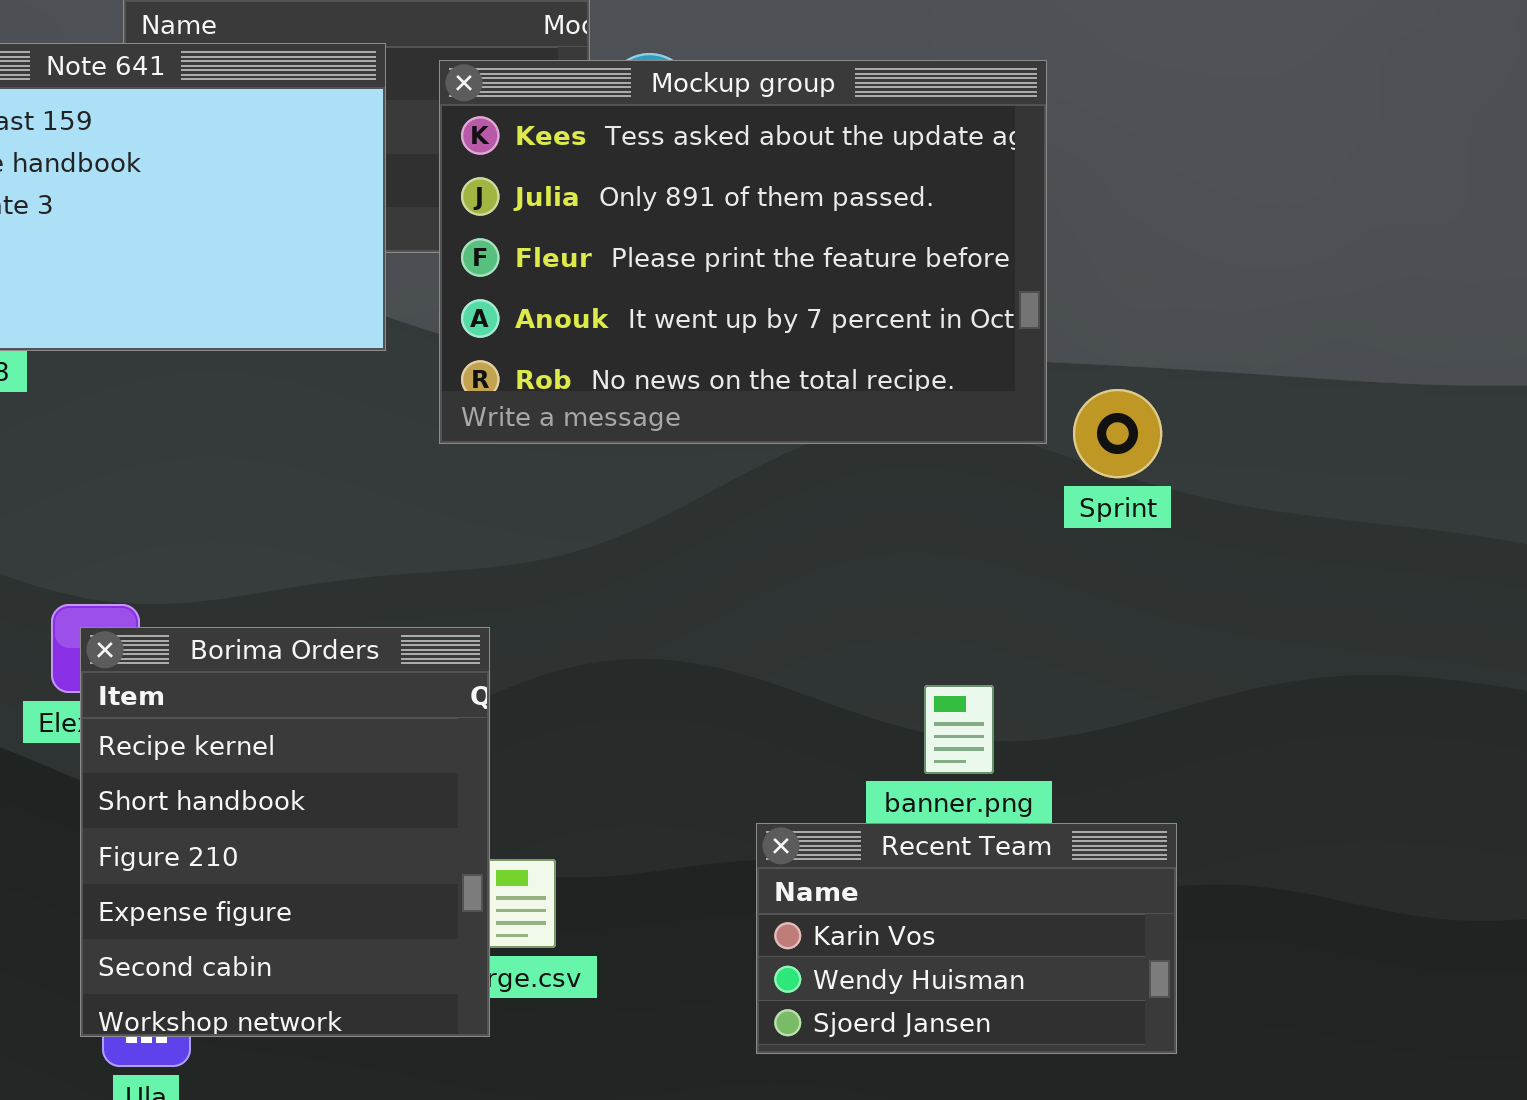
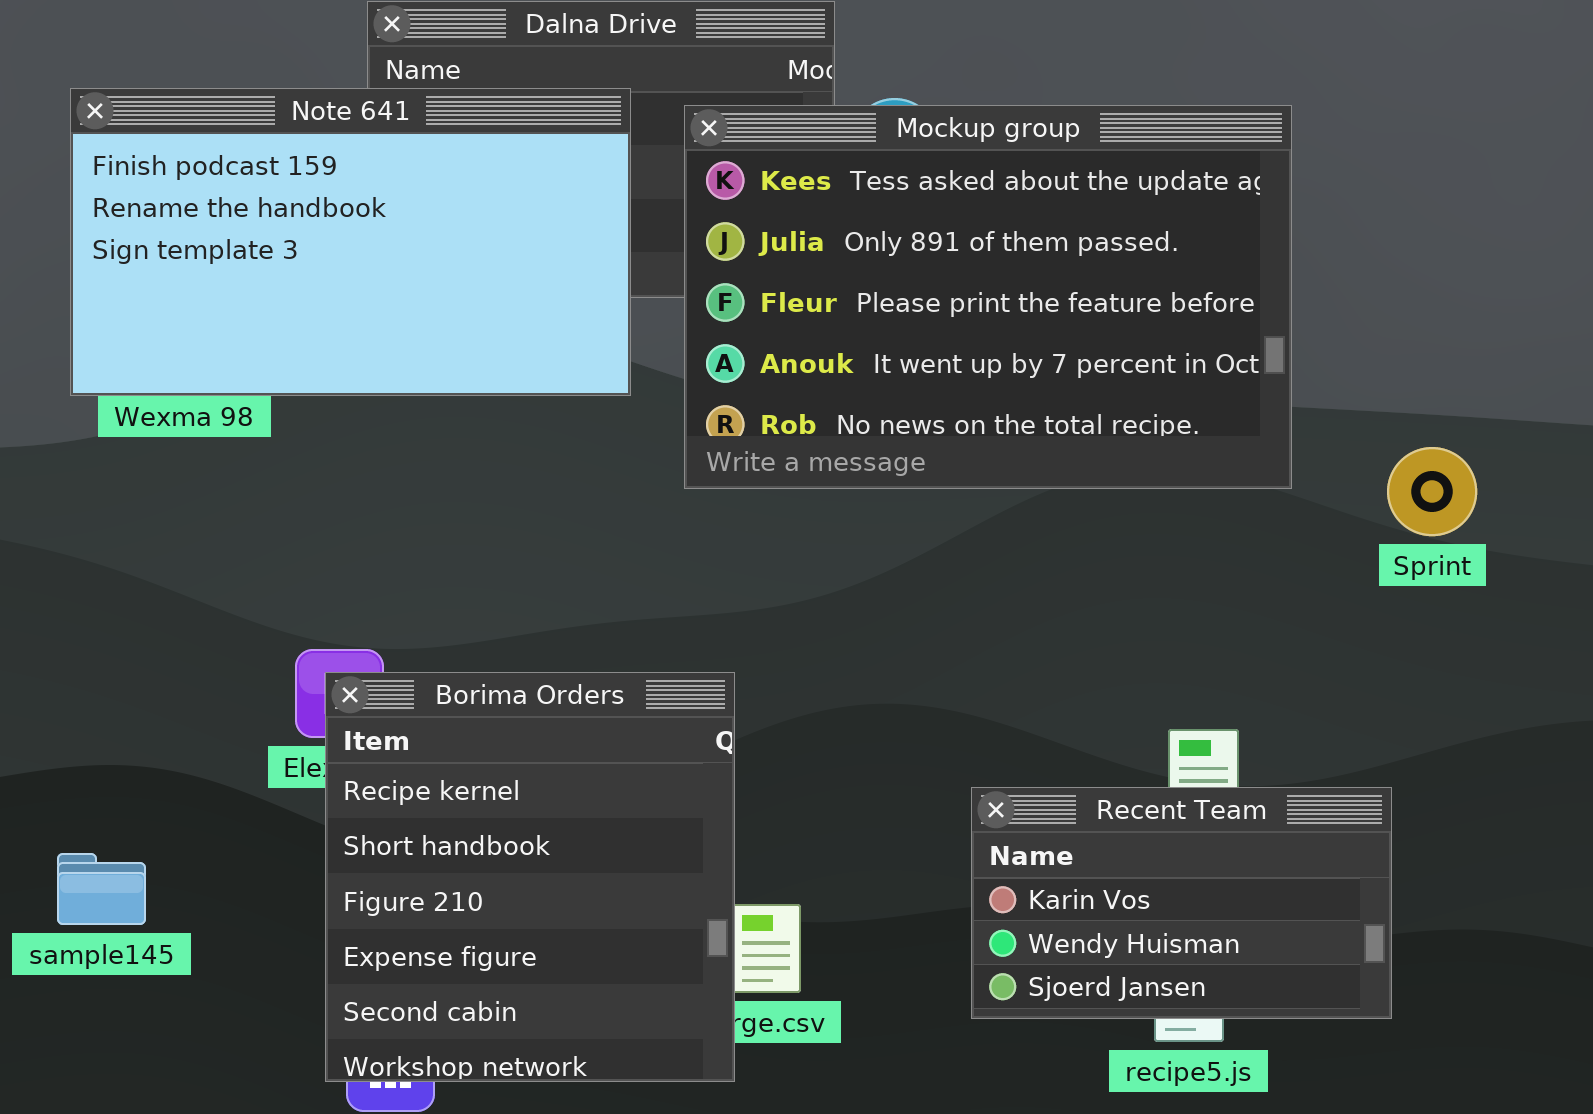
Sprint: [1073,389,1162,478] -> [1387,447,1477,536], moved
Recent Team: [756,823,1177,1054] -> [971,787,1392,1019], moved

